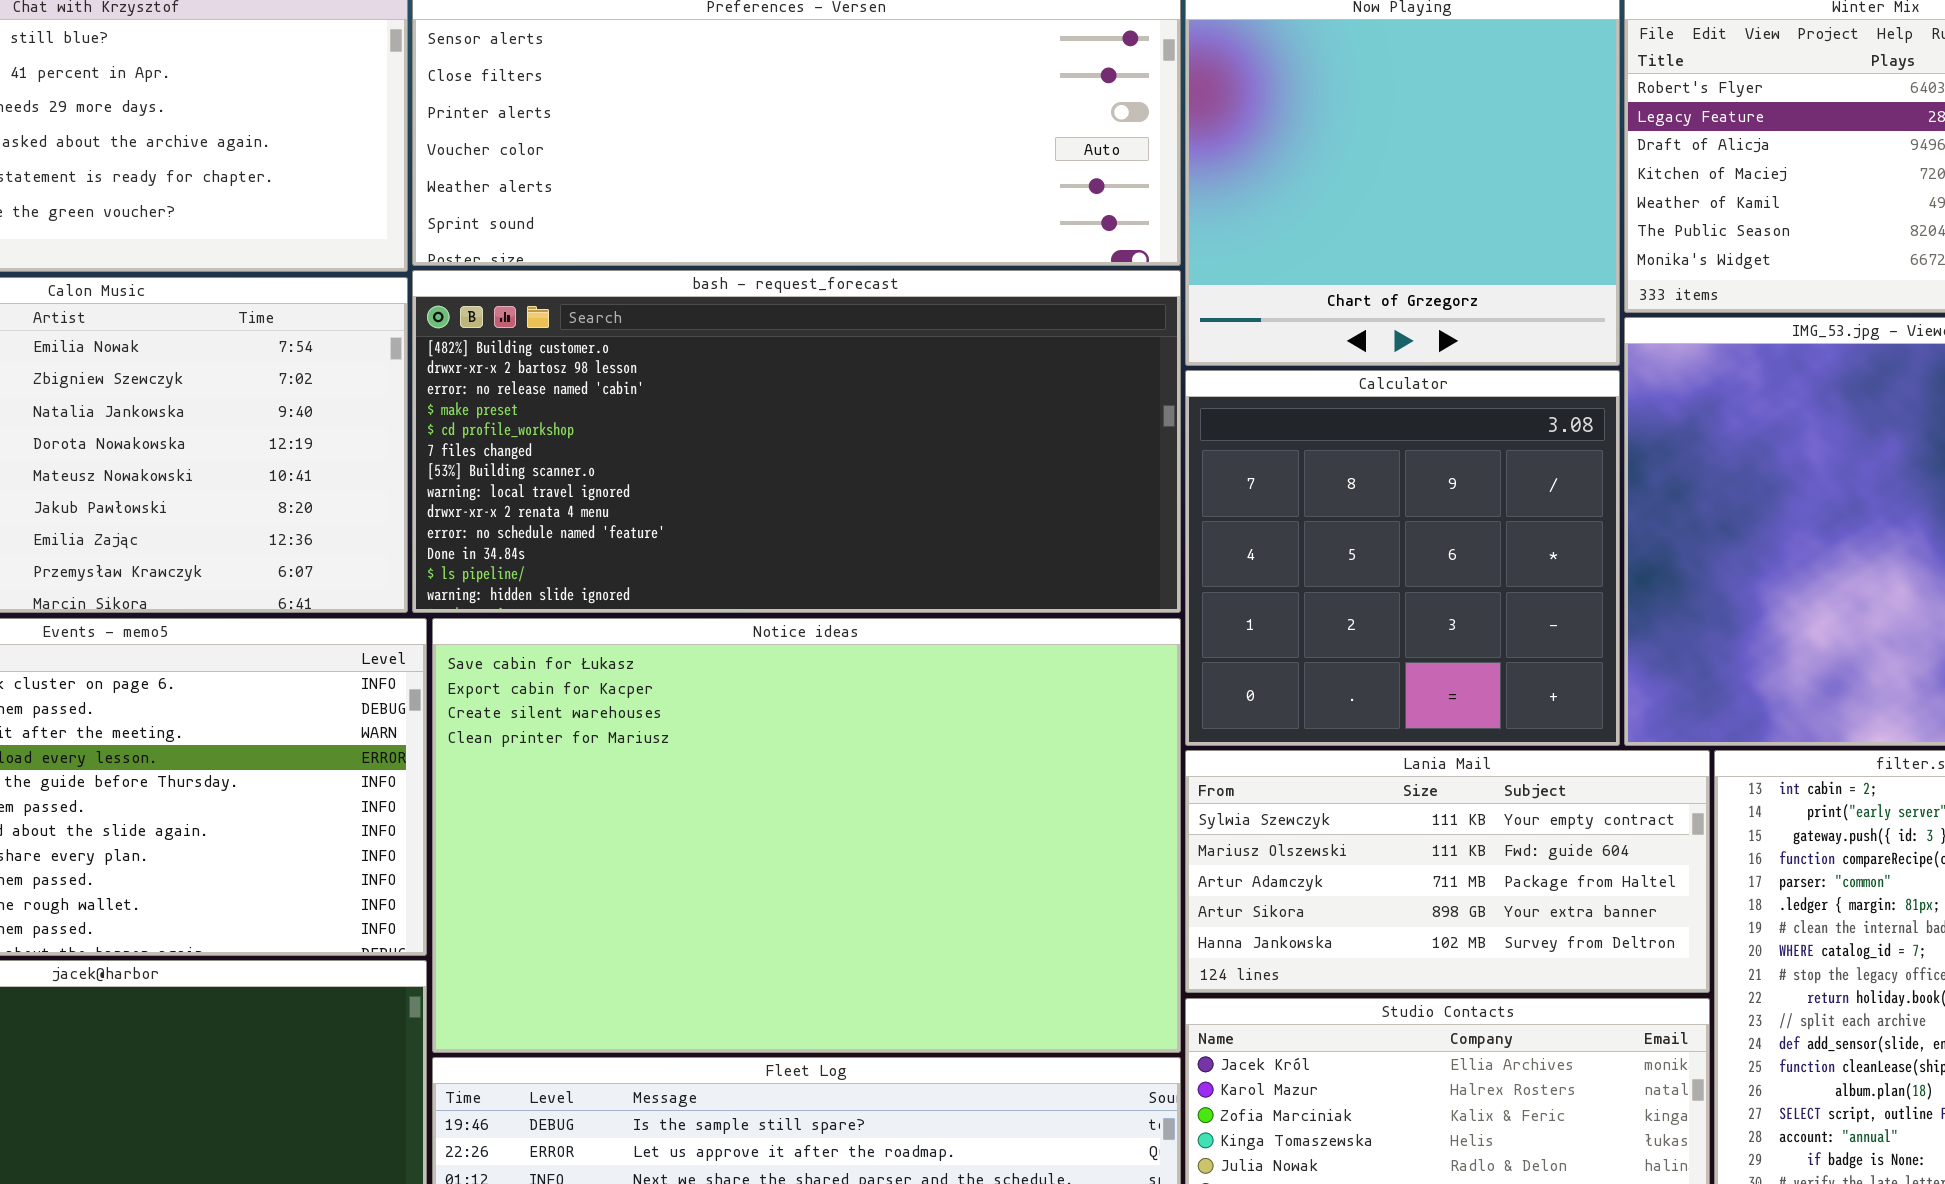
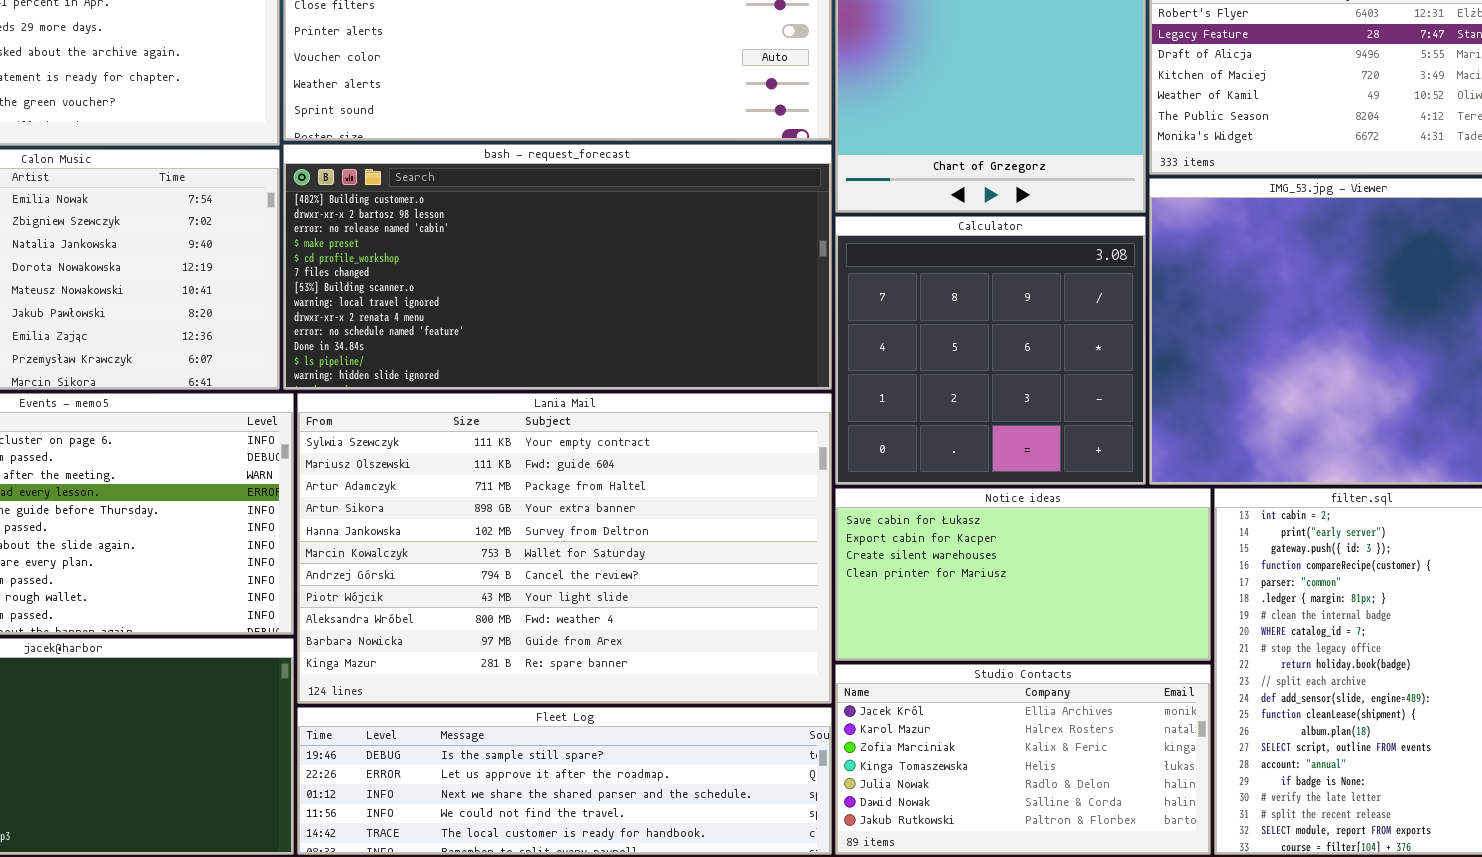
Notice ideas: [432,618,1181,1053] -> [835,488,1211,661], moved, resized
Lania Mail: [1185,750,1710,993] -> [297,393,832,704], moved, resized

